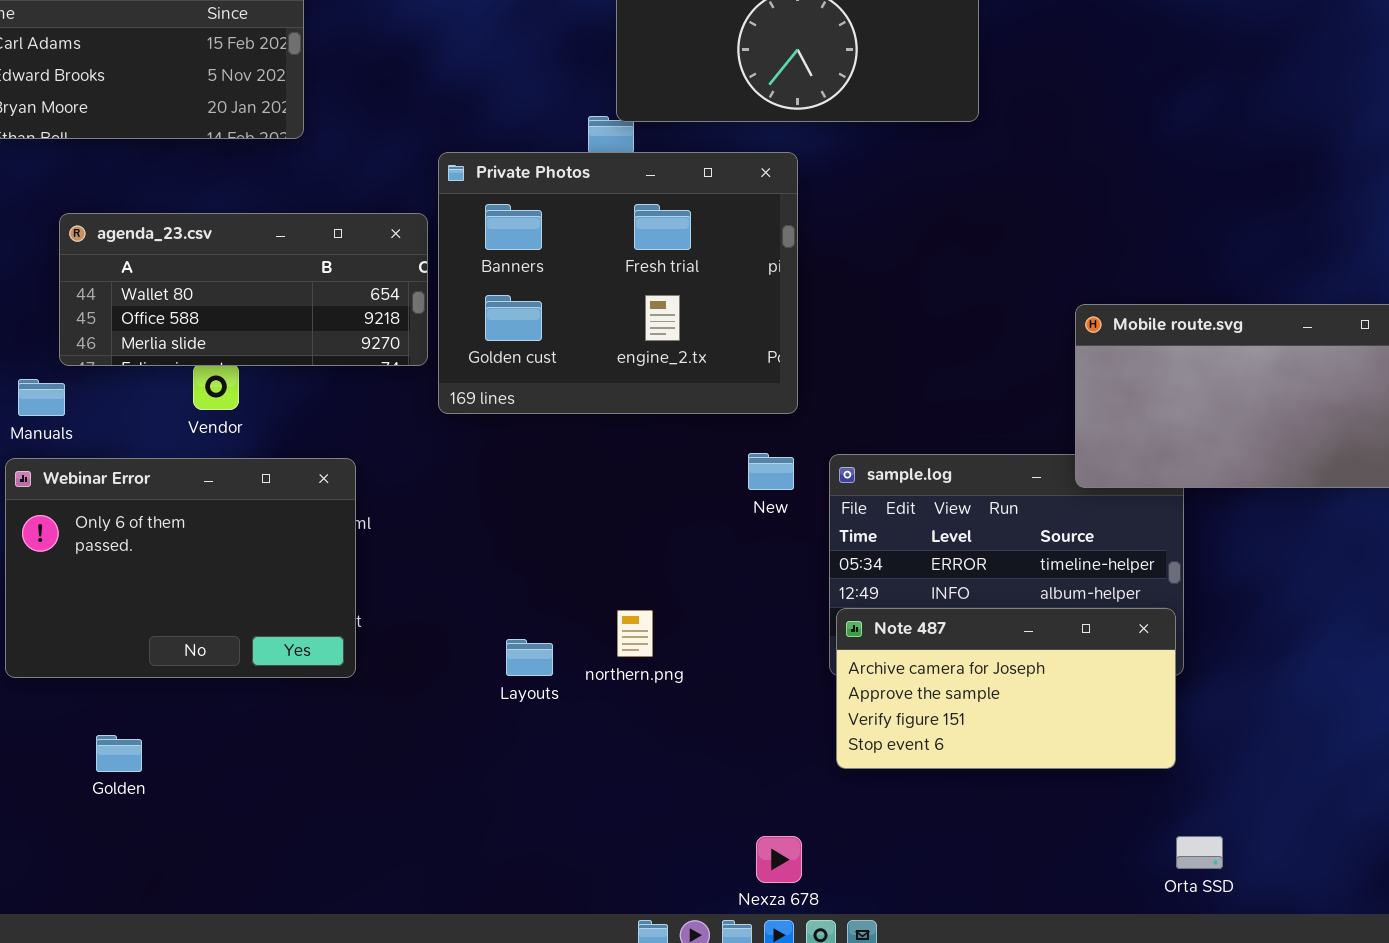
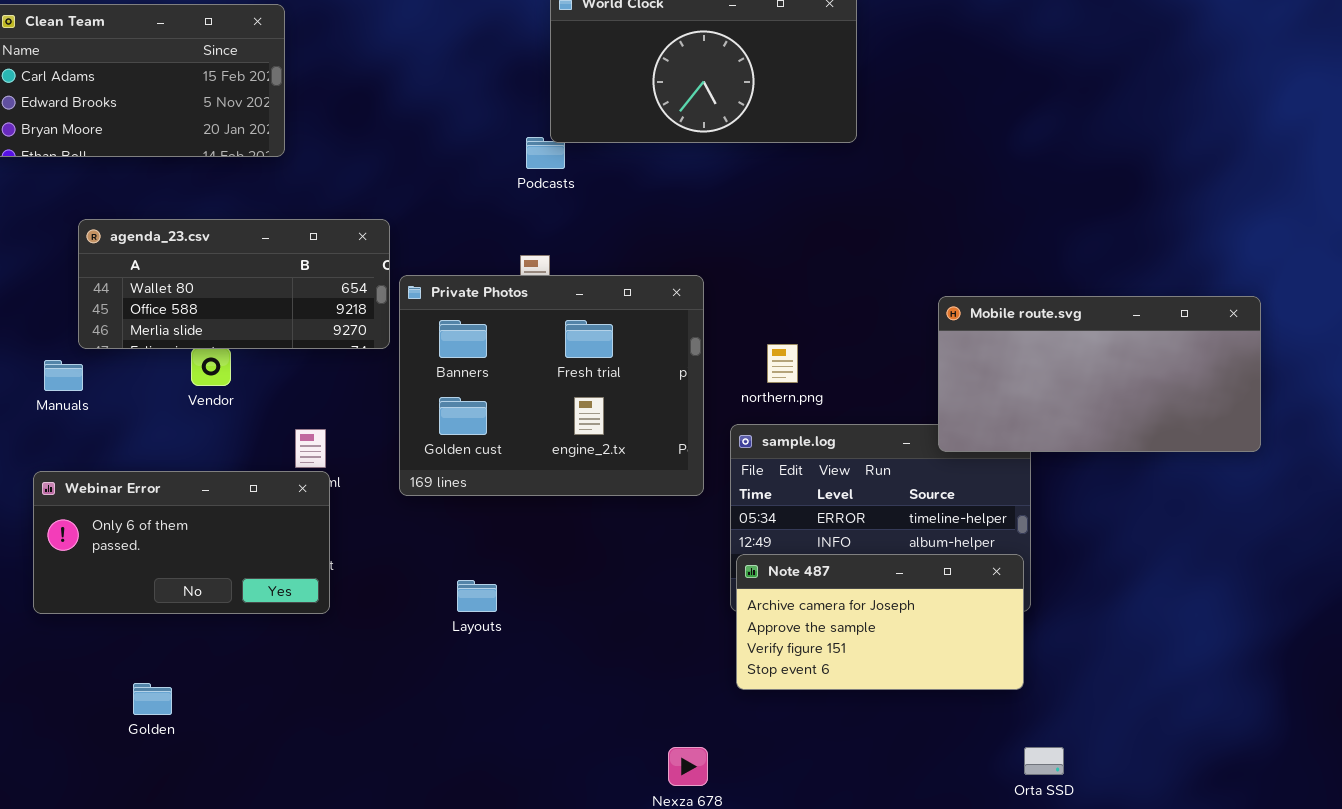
Private Photos: [438,152,798,414] -> [399,275,704,496], moved
Webinar Error: [5,458,356,678] -> [33,471,330,614], resized
northern.png: [617,610,653,657] -> [767,344,798,383], moved
Golden: [96,735,142,772] -> [133,683,172,715], moved

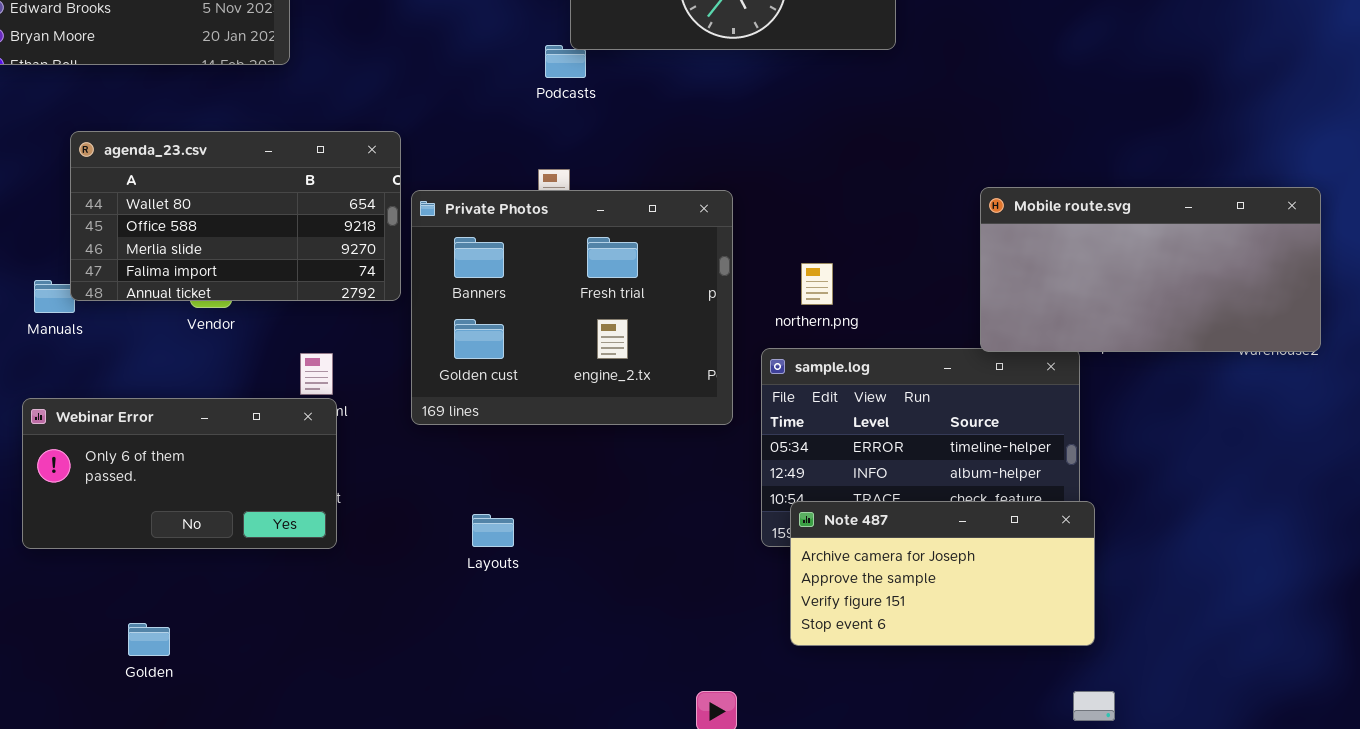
agenda_23.csv: [78,219,390,349] -> [70,131,401,301], resized
Mobile route.svg: [938,296,1261,452] -> [980,187,1321,352], moved
Note 487: [736,554,1024,690] -> [790,501,1095,646], moved

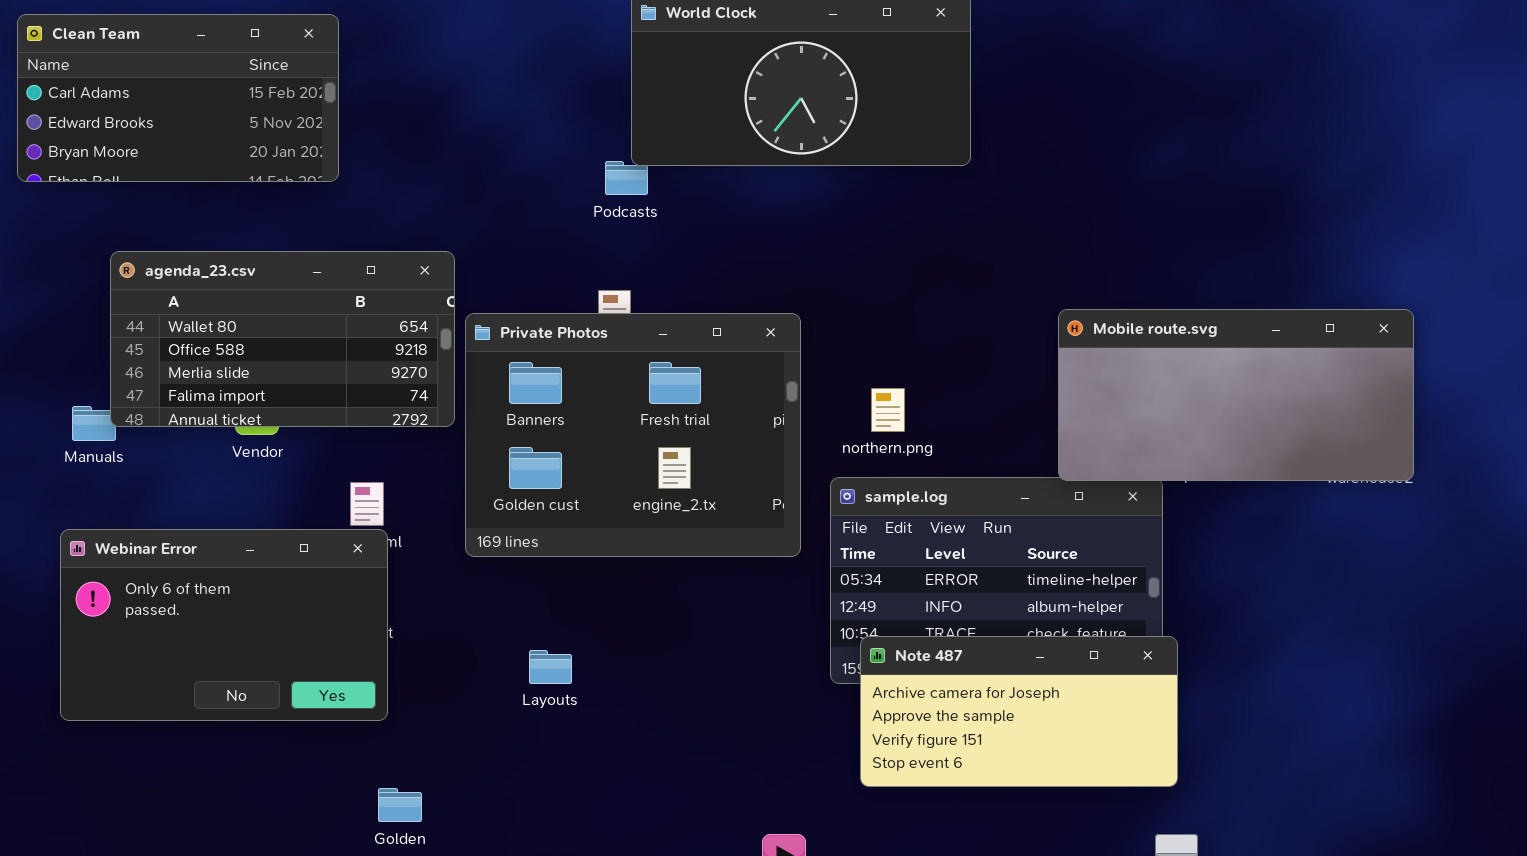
Webinar Error: [22,398,337,549] -> [60,529,388,721], resized
Golden: [128,623,170,656] -> [378,788,422,822], moved

